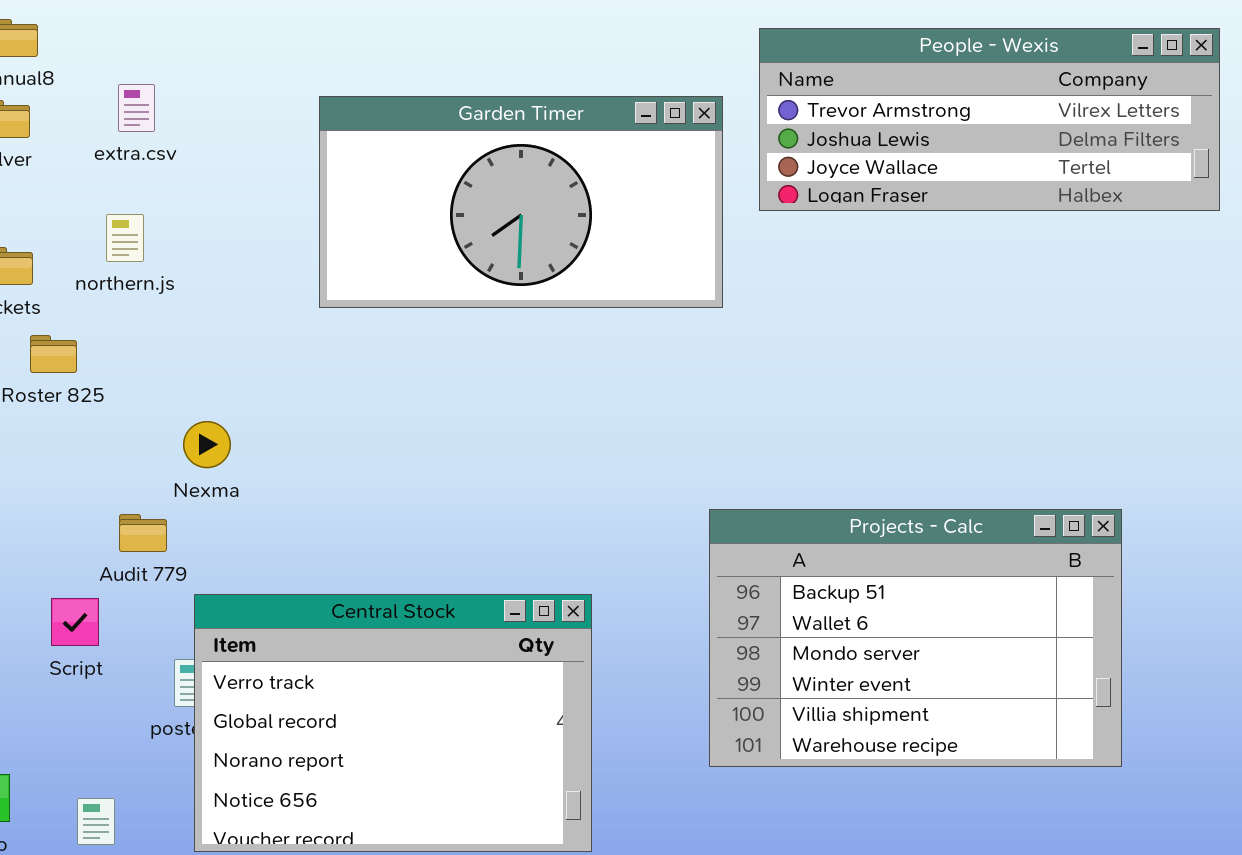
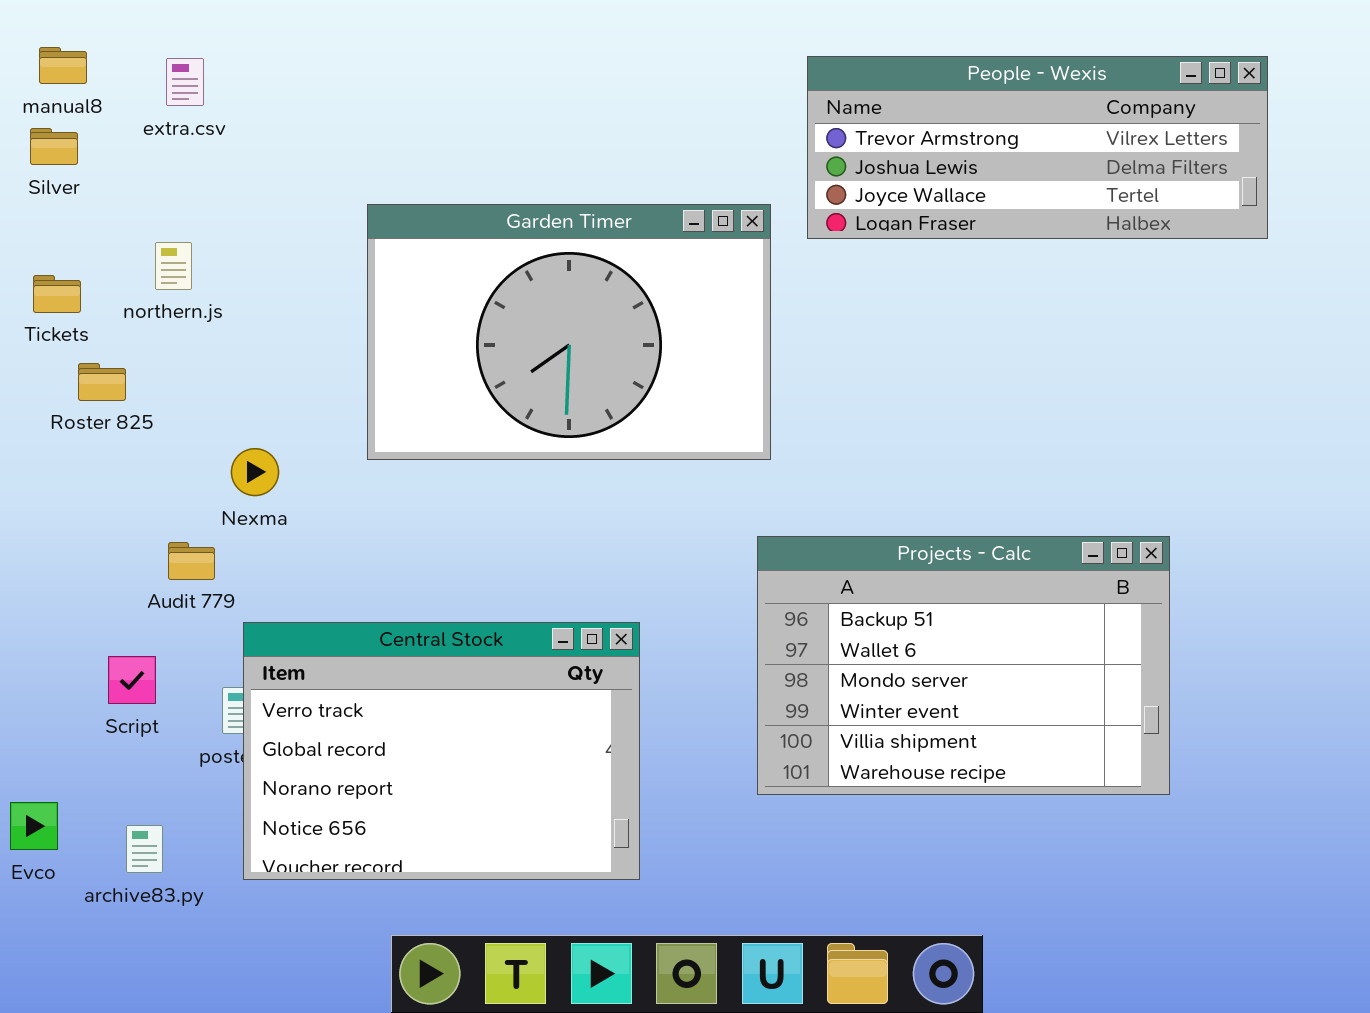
extra.csv: [118,84,155,132] -> [166,58,204,106], moved
Garden Timer: [319,96,723,308] -> [367,204,771,460], moved, resized
Script: [51,598,99,646] -> [108,656,156,704], moved

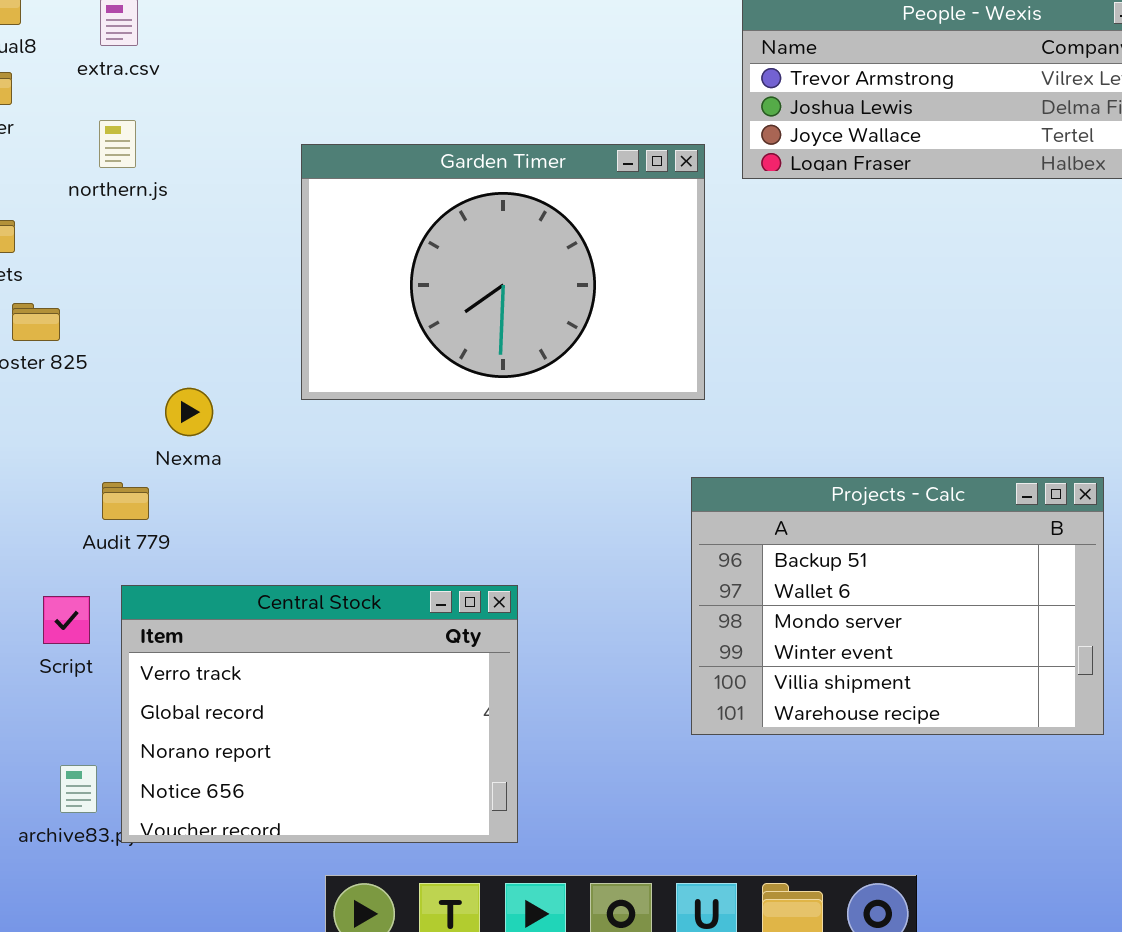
northern.js: [155,242,192,290] -> [99,120,136,168], moved
Central Stock: [243,622,640,880] -> [121,585,518,843], moved

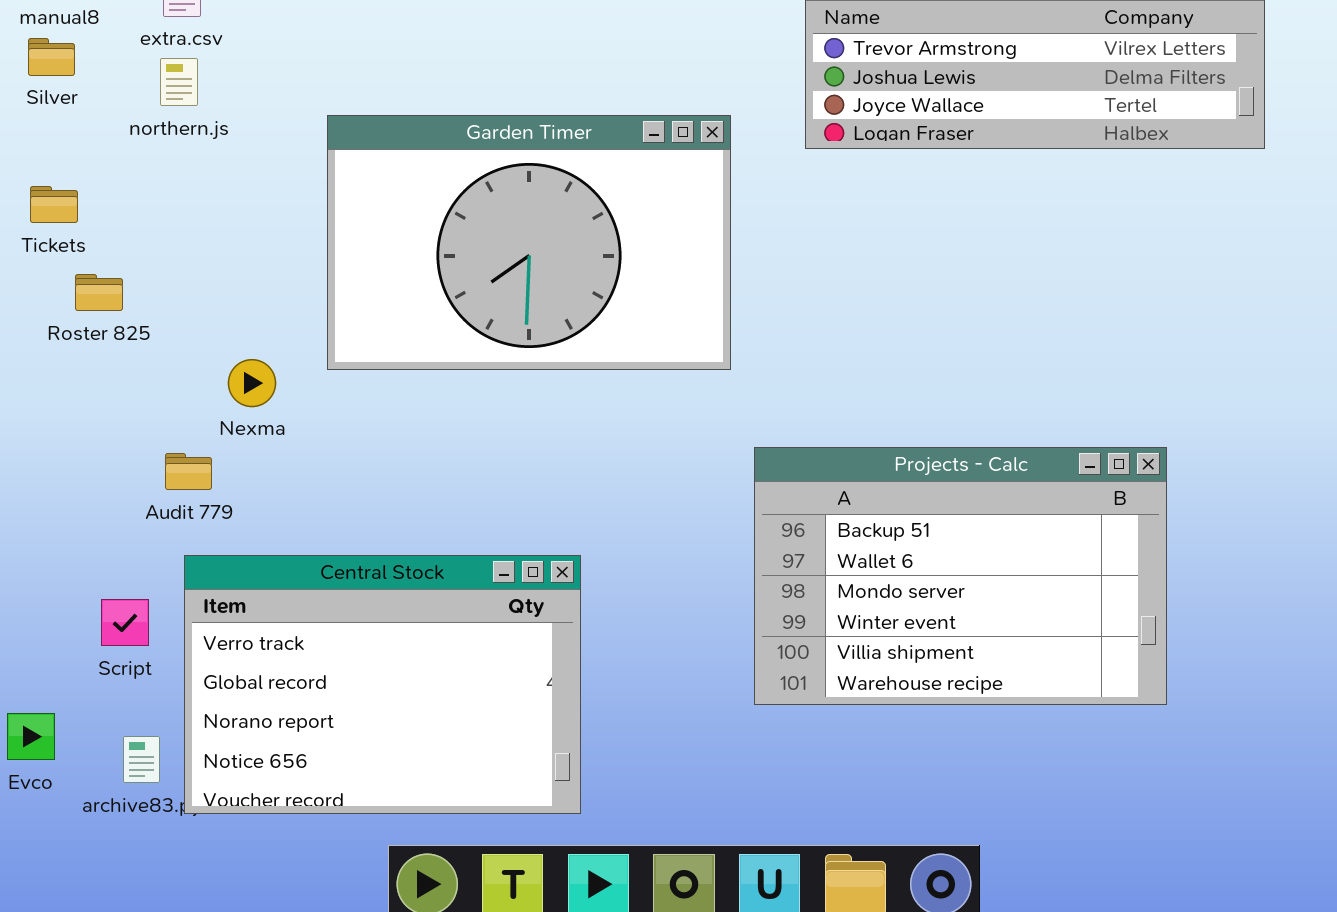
northern.js: [99,120,136,168] -> [160,58,198,106], moved
Garden Timer: [301,144,705,400] -> [327,115,731,370], moved
Script: [43,596,90,644] -> [101,599,149,646], moved

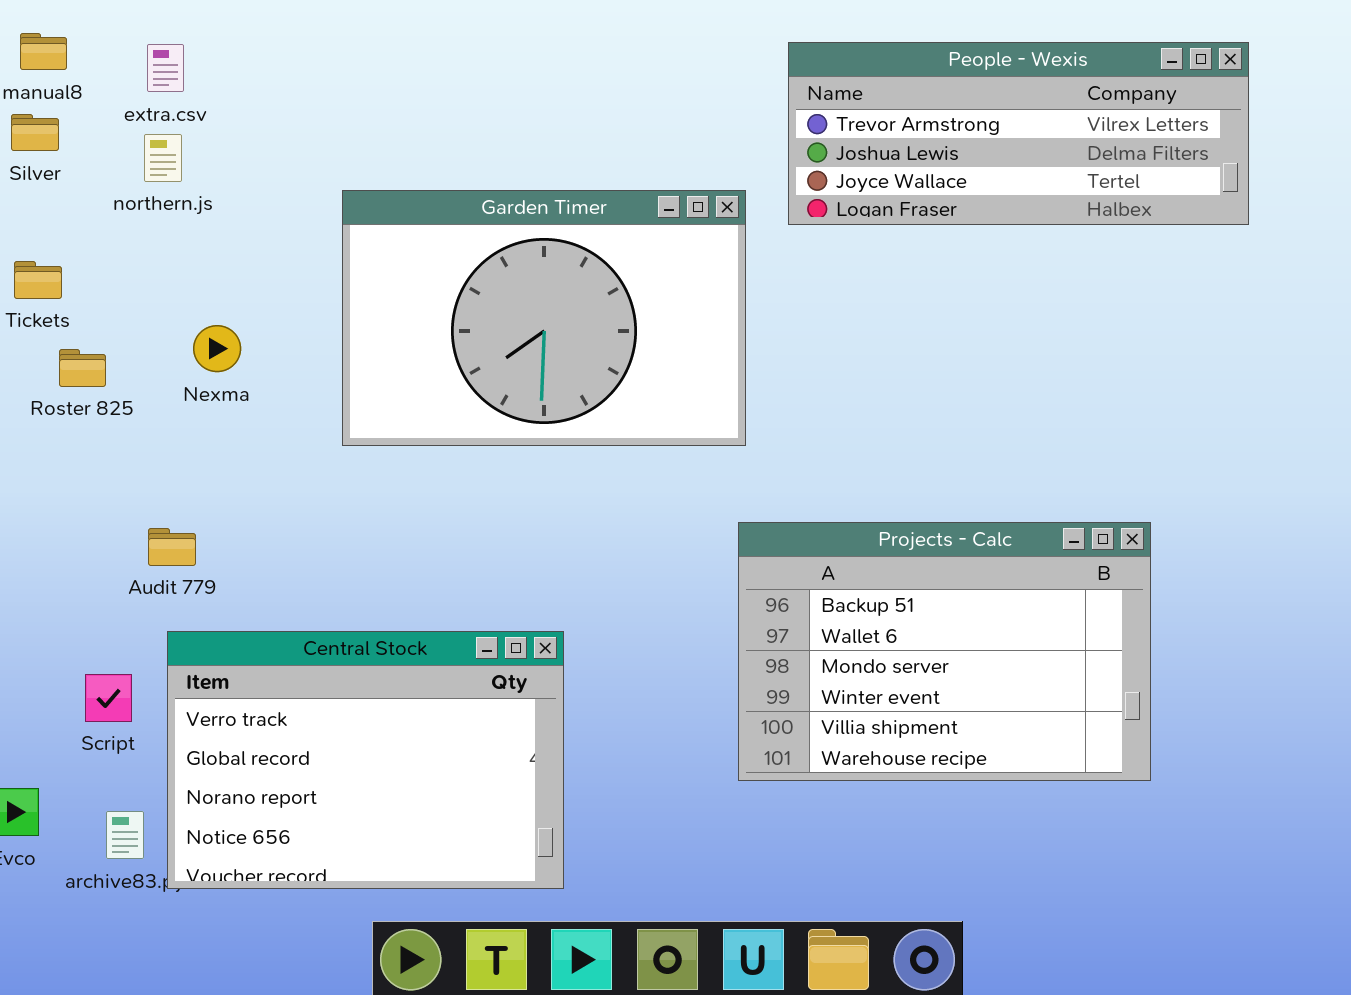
Garden Timer: [327,115,731,370] -> [342,190,746,446], moved
Nexma: [228,359,276,407] -> [193,325,241,372], moved

